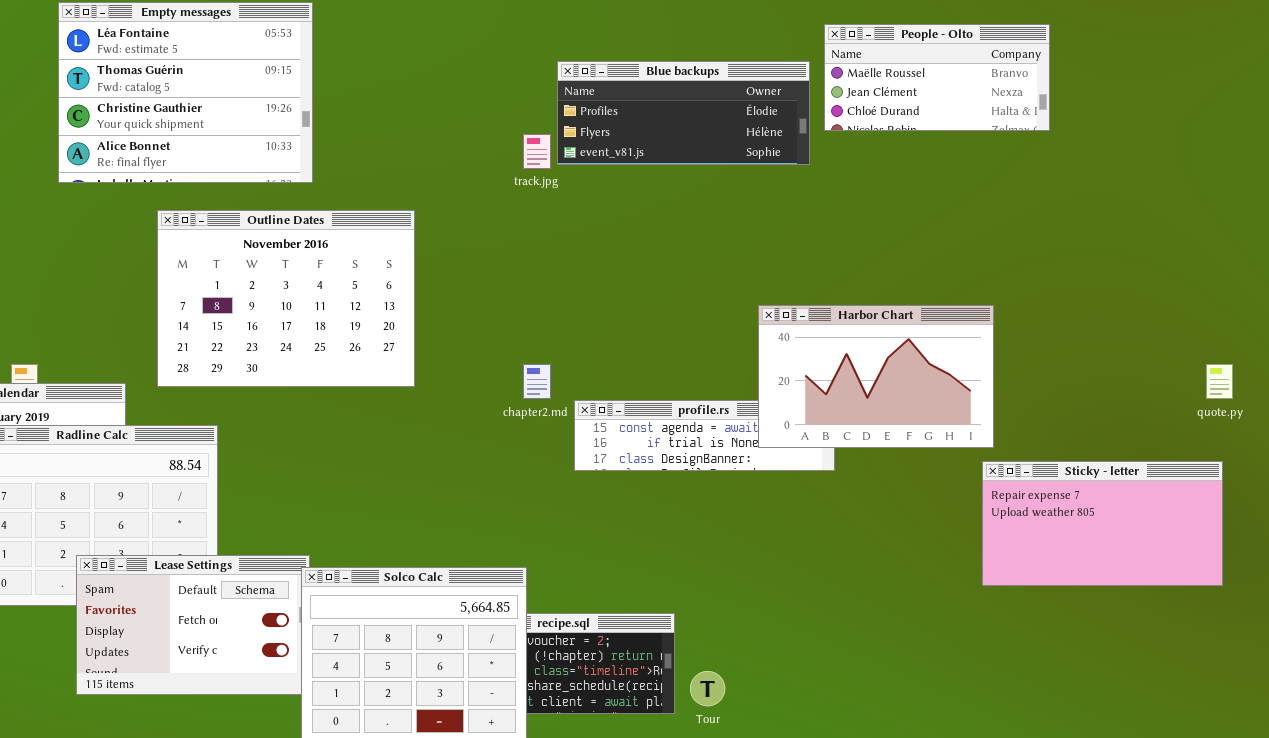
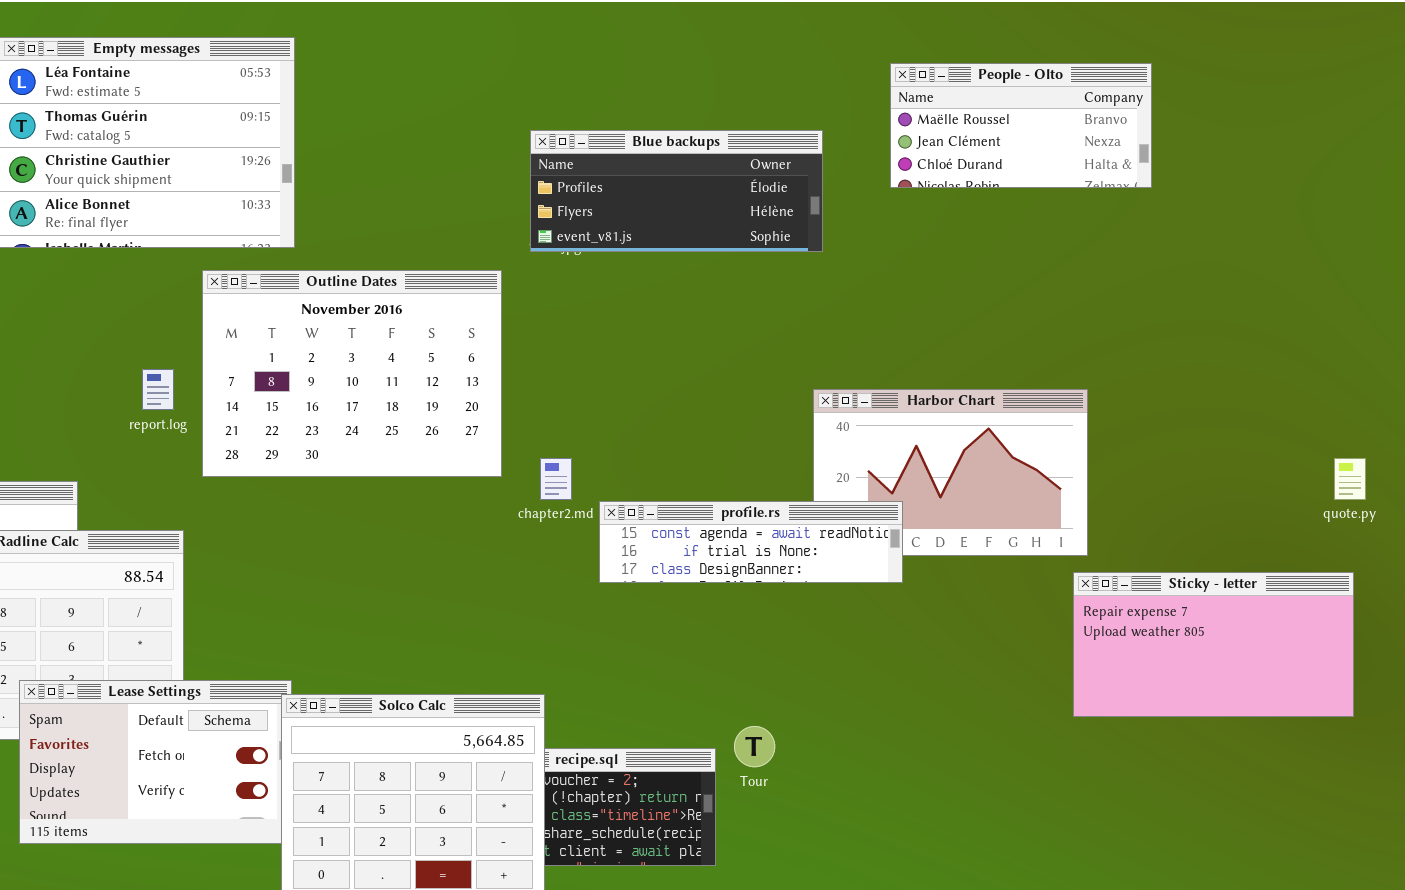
Blue backups: [557,61,810,165] -> [530,130,823,252], moved
Outline Dates: [157,210,415,387] -> [202,270,502,477], moved
profile.rs: [574,400,835,471] -> [599,501,903,583], raised
Tour: [690,671,725,706] -> [734,726,775,767], moved

